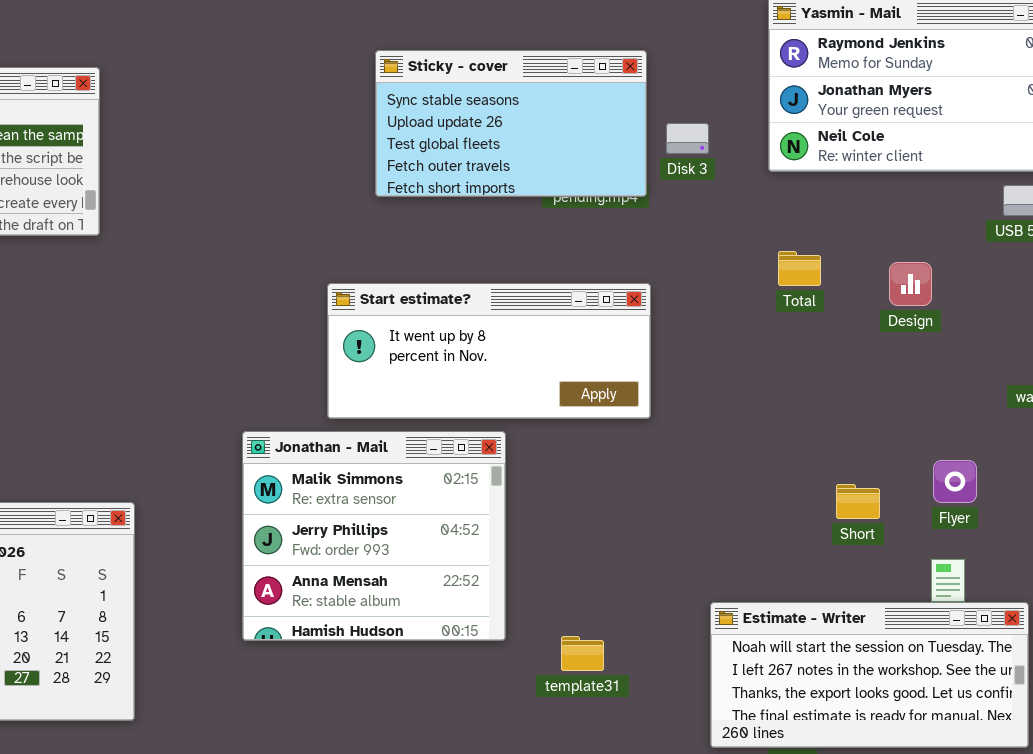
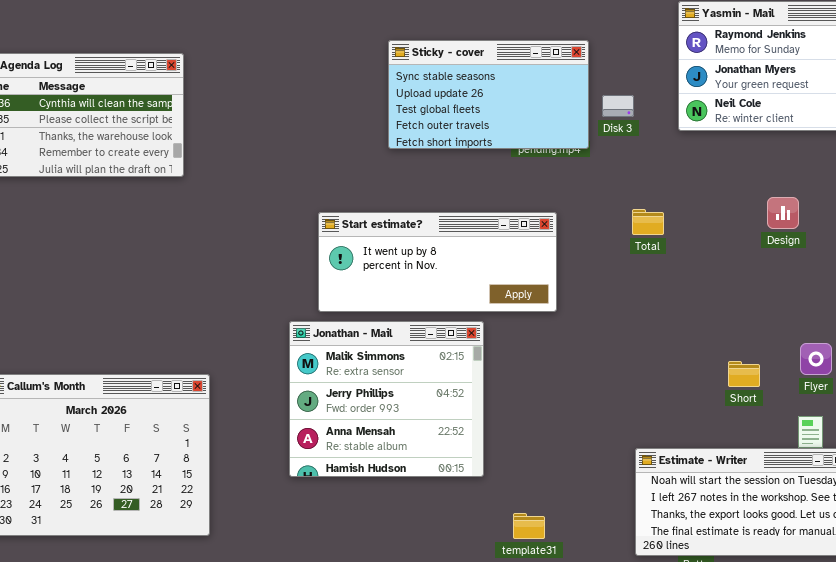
Total: [778,251,821,286] -> [632,209,664,235], moved
Start estimate?: [327,283,651,419] -> [318,212,557,312], moved
template31: [561,636,604,671] -> [513,513,545,539], moved

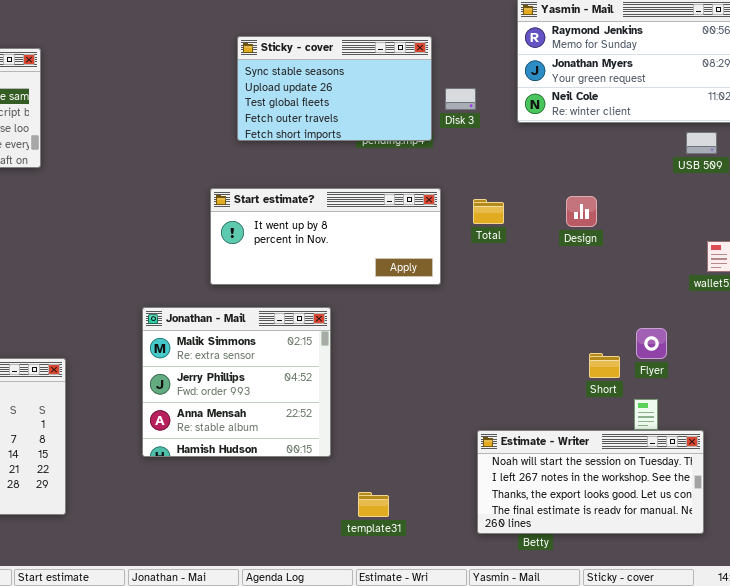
Design: [767,197,799,229] -> [566,196,597,227], moved
Start estimate?: [318,212,557,312] -> [210,188,441,285], moved
Short: [728,361,760,387] -> [589,353,620,378], moved

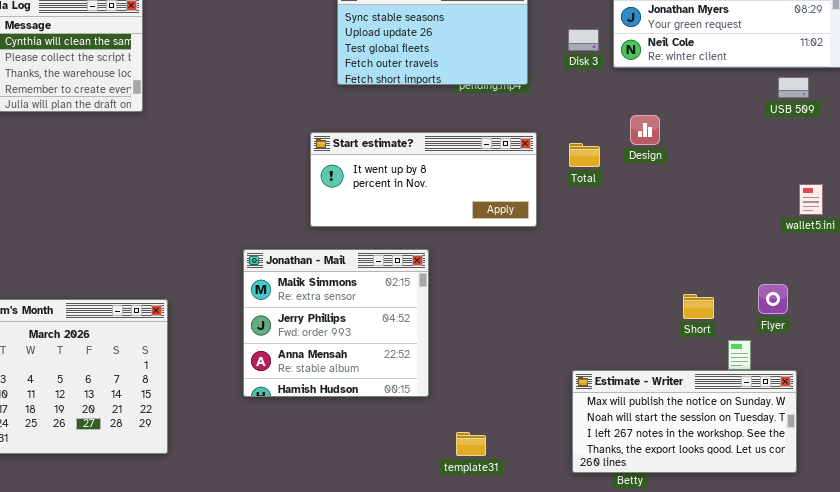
Disk 3: [445,88,476,110] -> [568,29,599,51], moved
Design: [566,196,597,227] -> [630,115,660,145], moved
Flyer: [636,328,667,359] -> [758,284,788,314], moved
Estimate - Writer: [477,430,704,534] -> [572,370,797,473], scrolled up 1 row

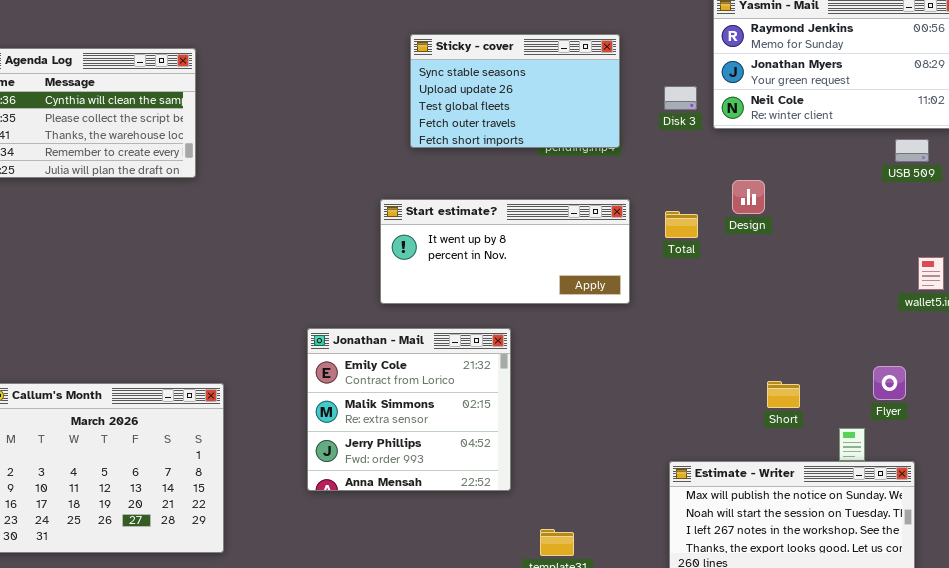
Jonathan - Mail: [243,249,429,397] -> [307,328,511,491], scrolled up 1 row
Short: [683,294,714,319] -> [767,381,800,408], moved

